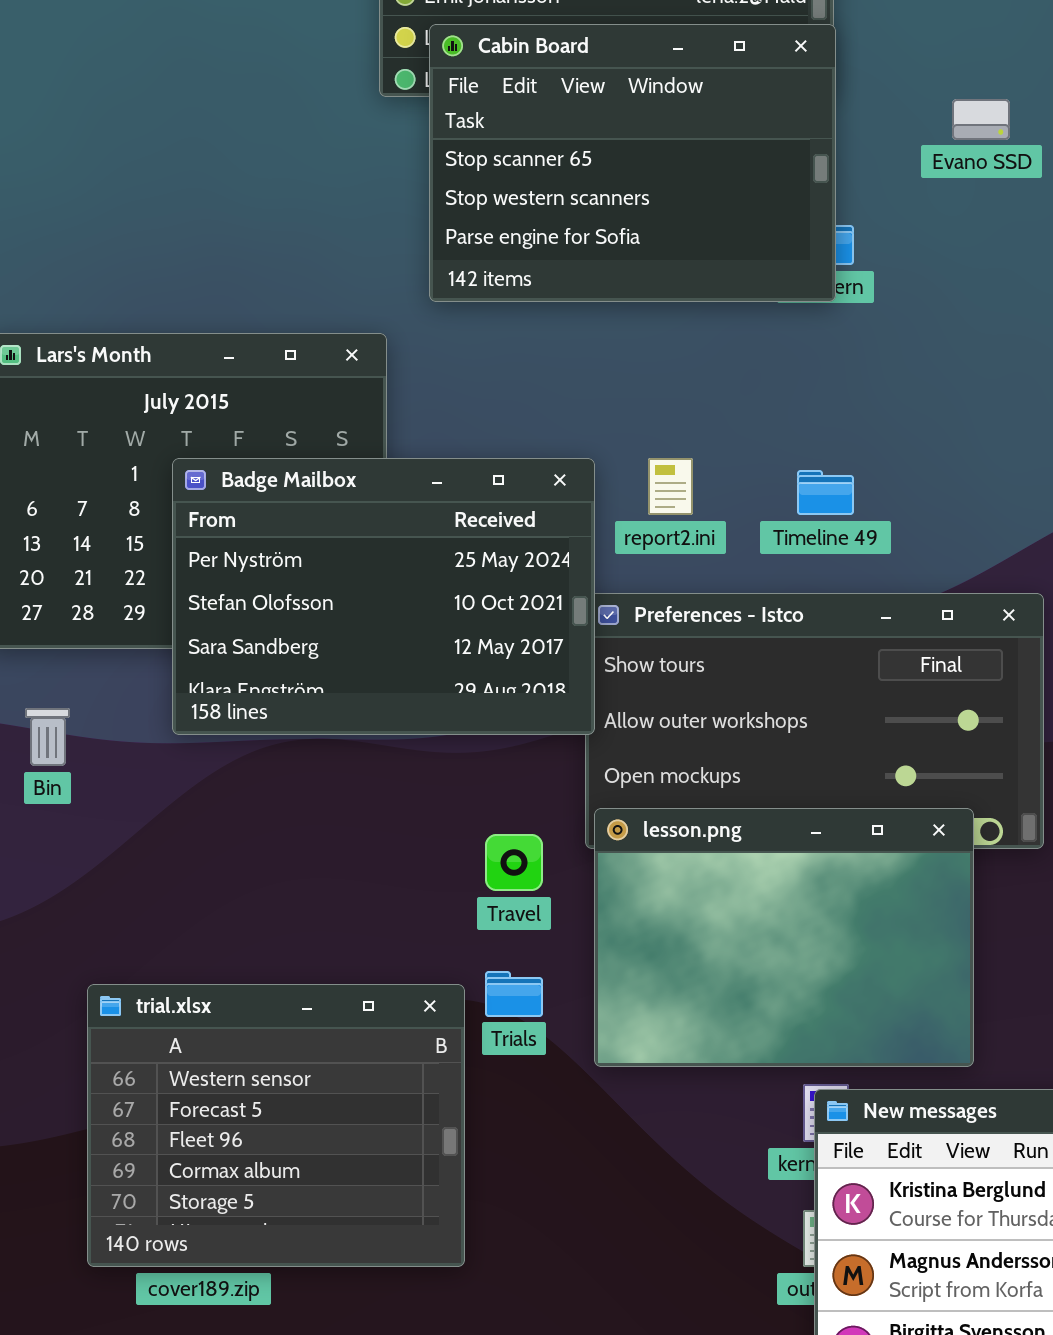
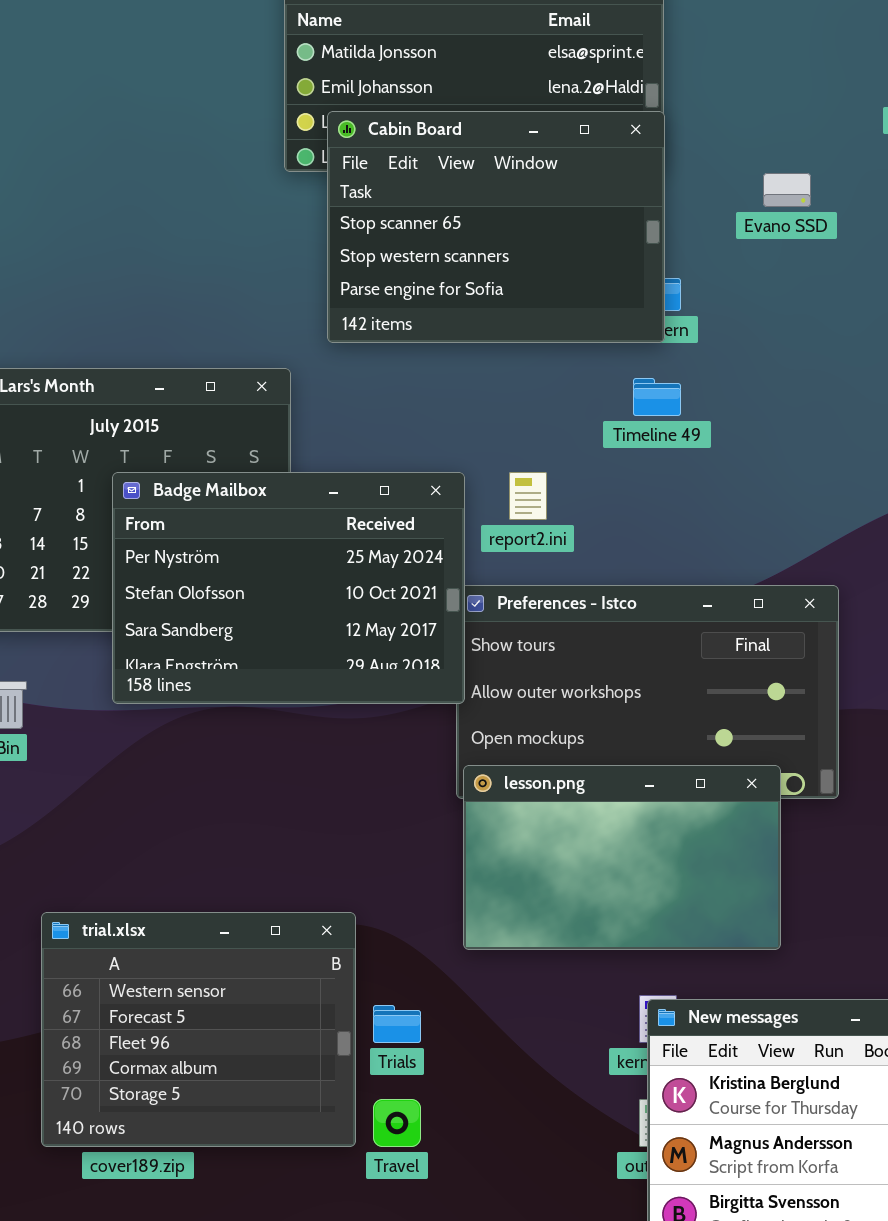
Timeline 49: [797,470,854,515] -> [633,378,681,416], moved
lesson.png: [594,808,974,1067] -> [463,765,781,950], resized
Travel: [485,834,543,891] -> [373,1099,421,1147], moved
Trials: [485,971,543,1017] -> [373,1005,421,1043], moved

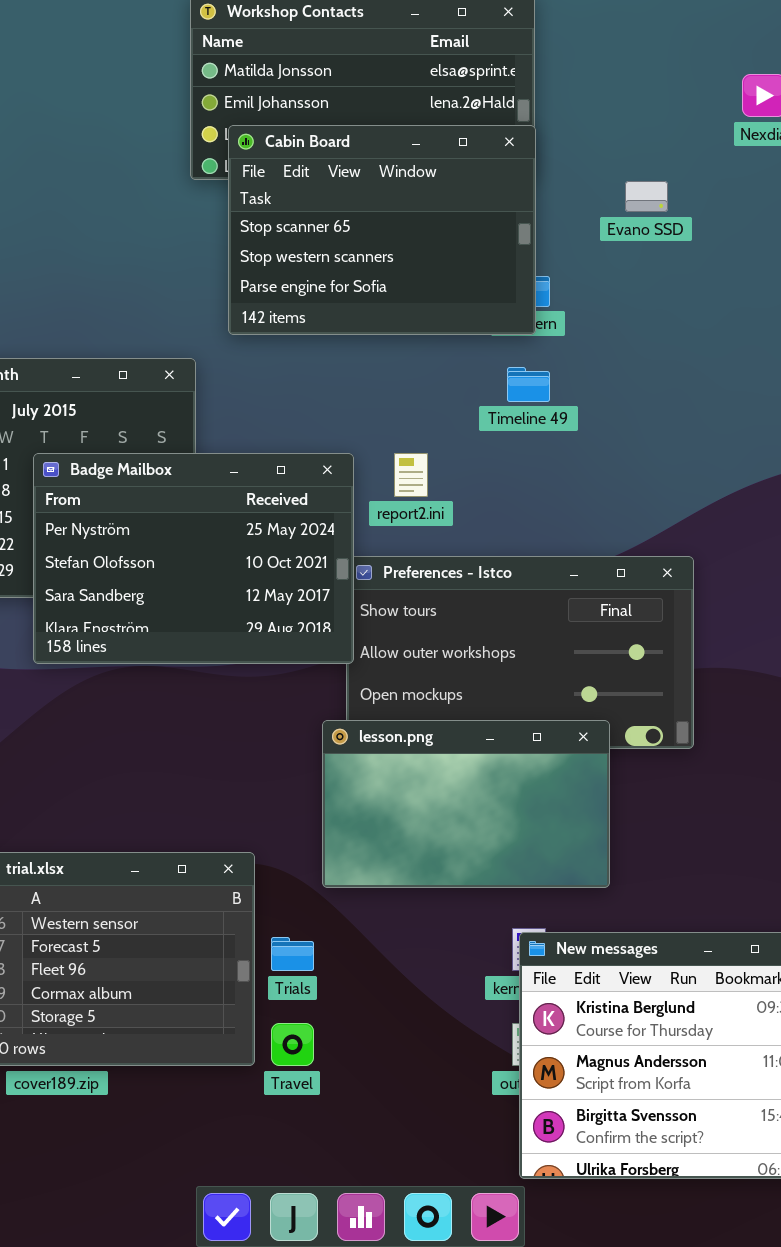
lesson.png: [463,765,781,950] -> [322,720,610,888], moved

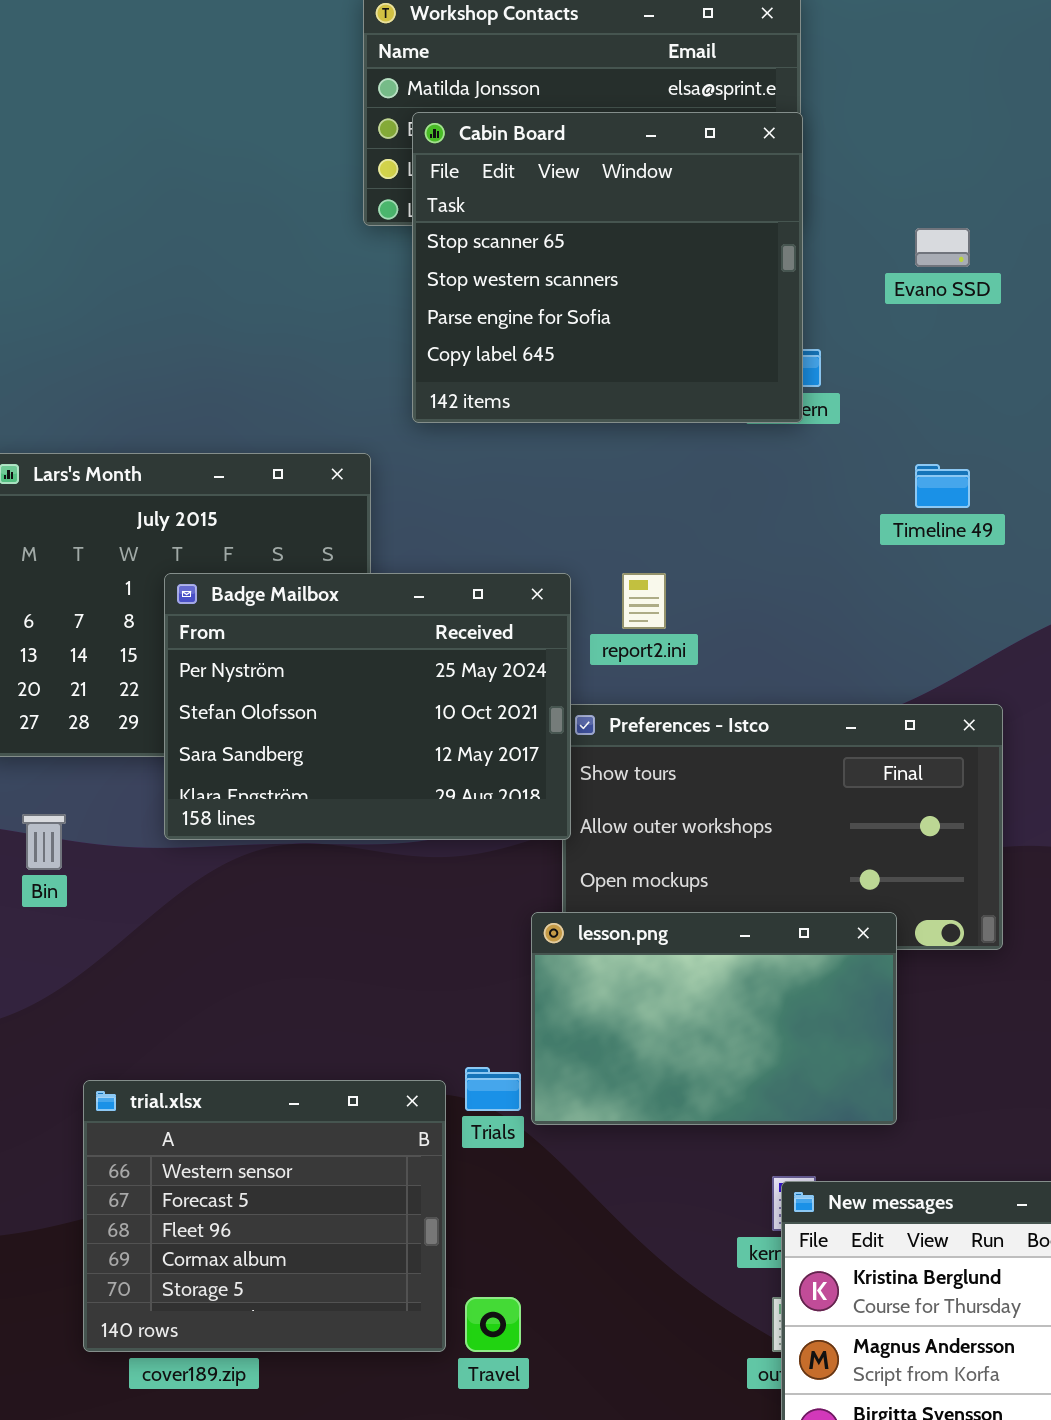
Cabin Board: [228,125,536,335] -> [412,112,803,423], resized
Timeline 49: [507,367,550,402] -> [915,464,970,508], moved
Trials: [271,937,314,971] -> [465,1067,521,1111], moved

